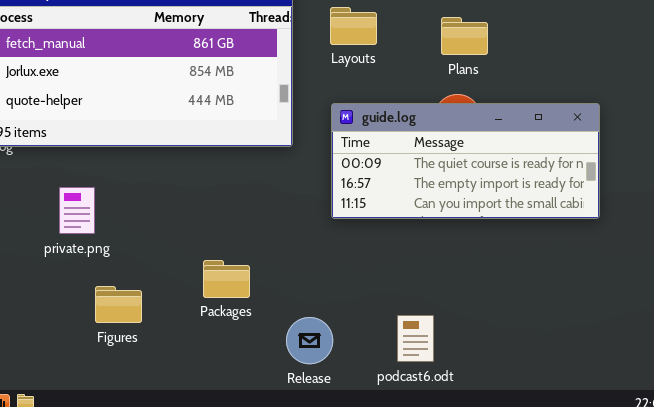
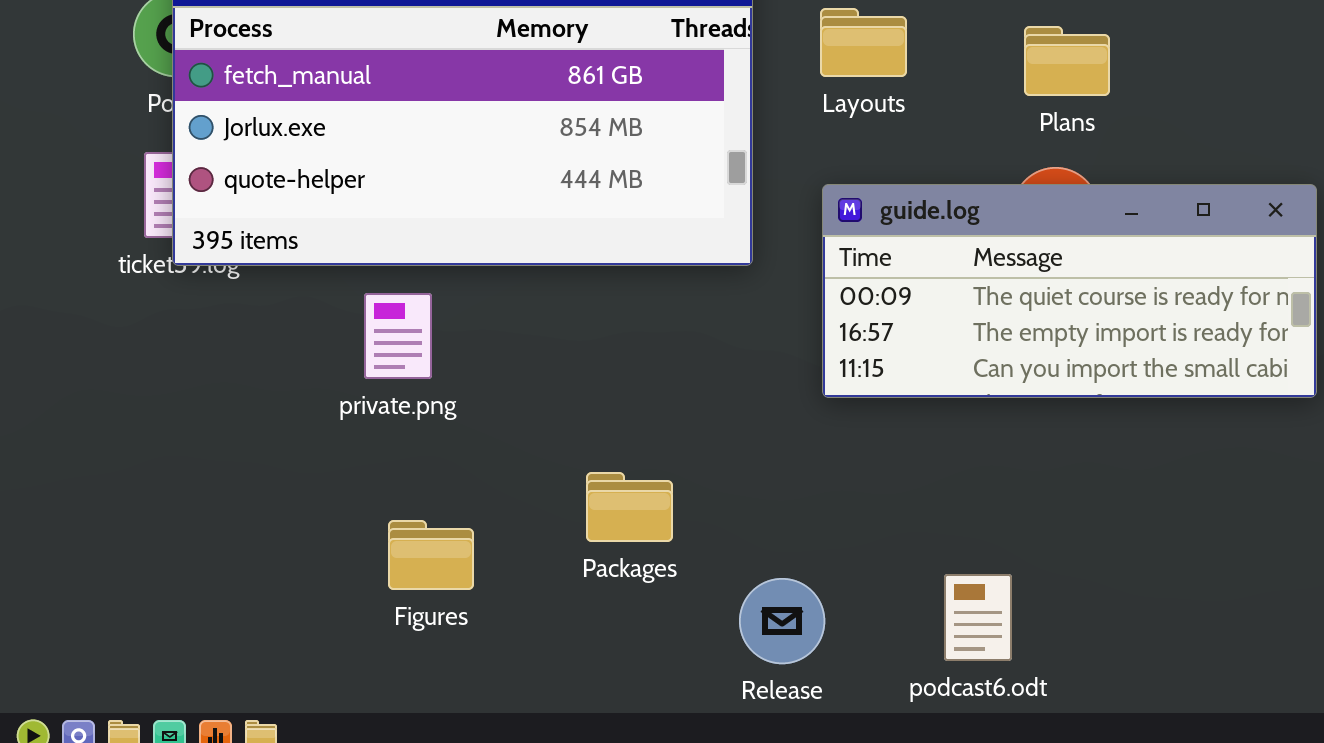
private.png: [59,187,95,234] -> [364,293,432,379], moved

